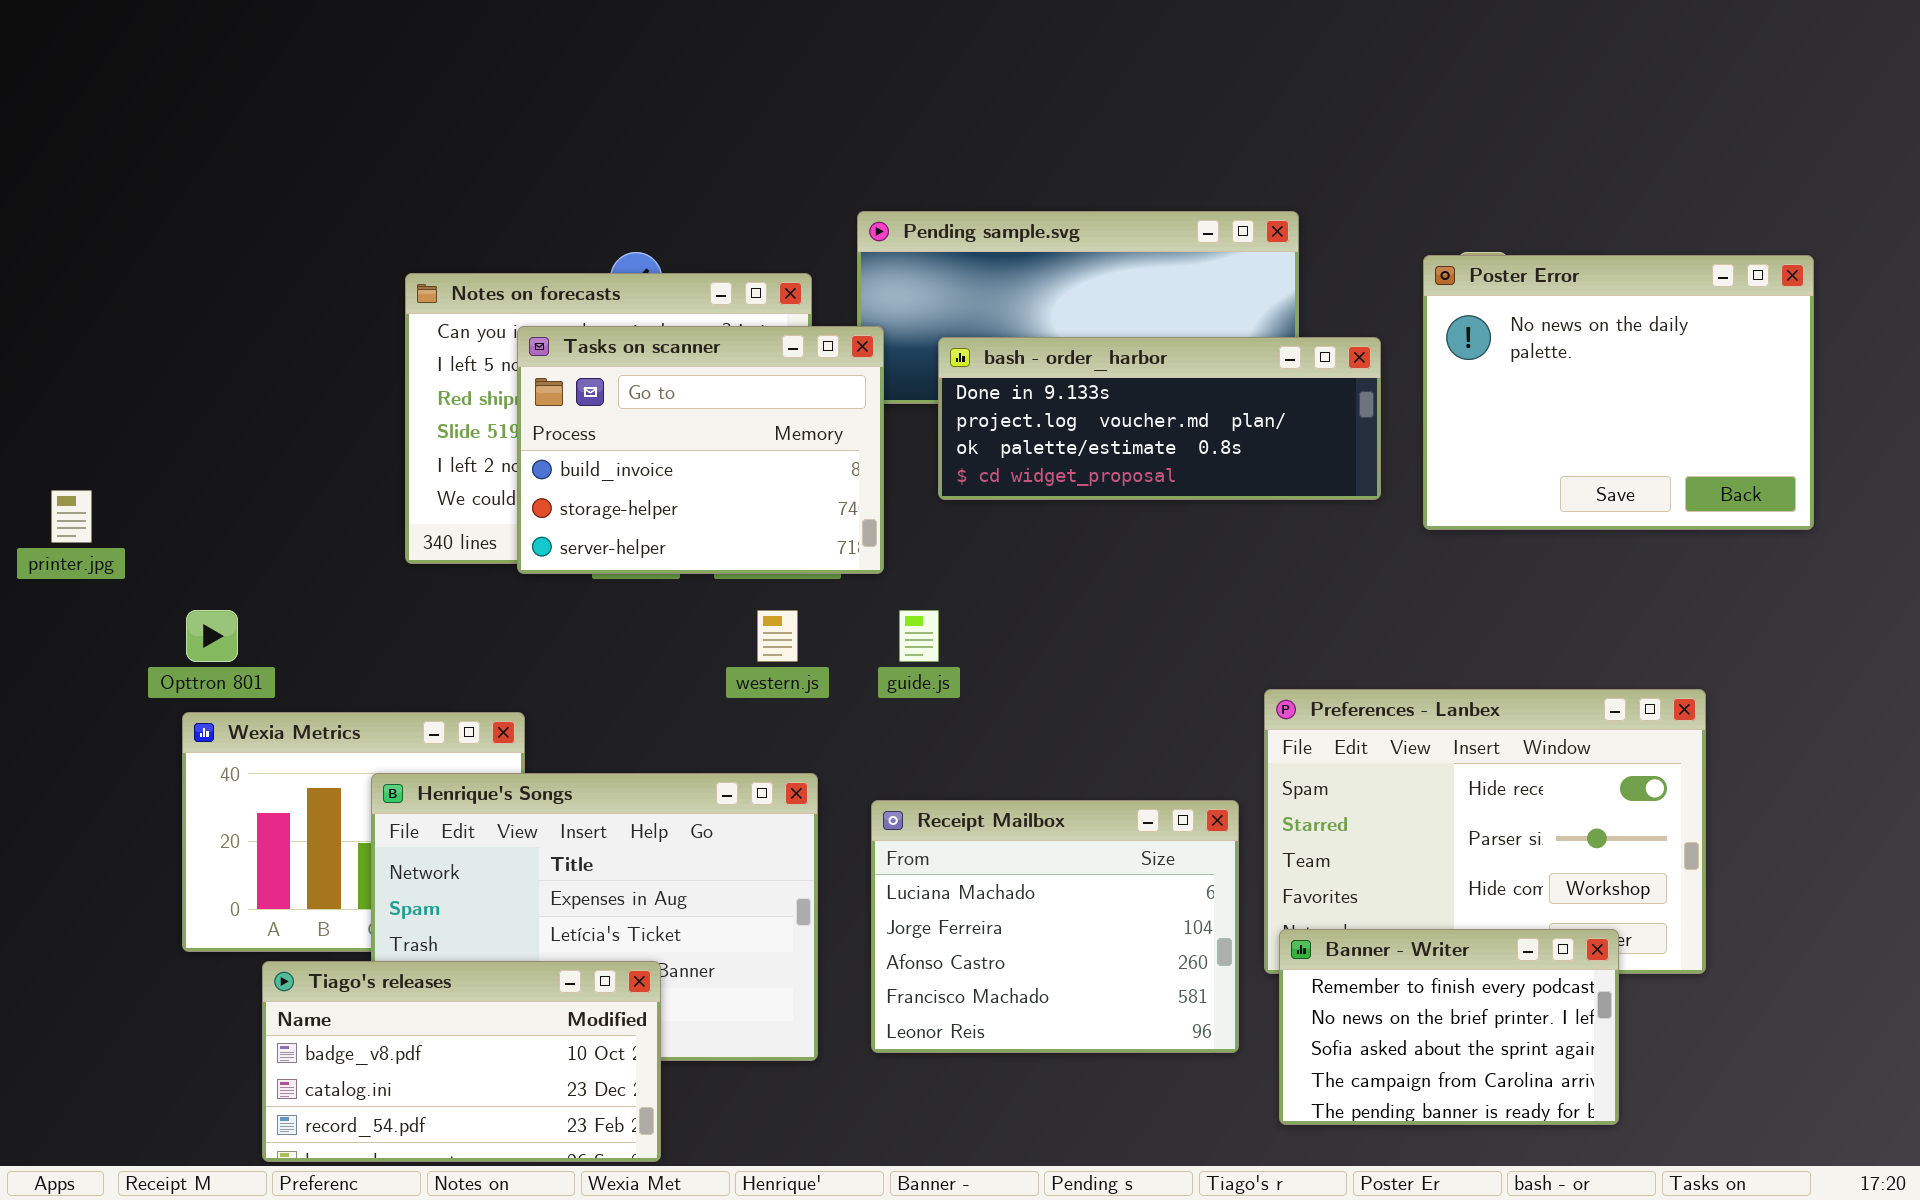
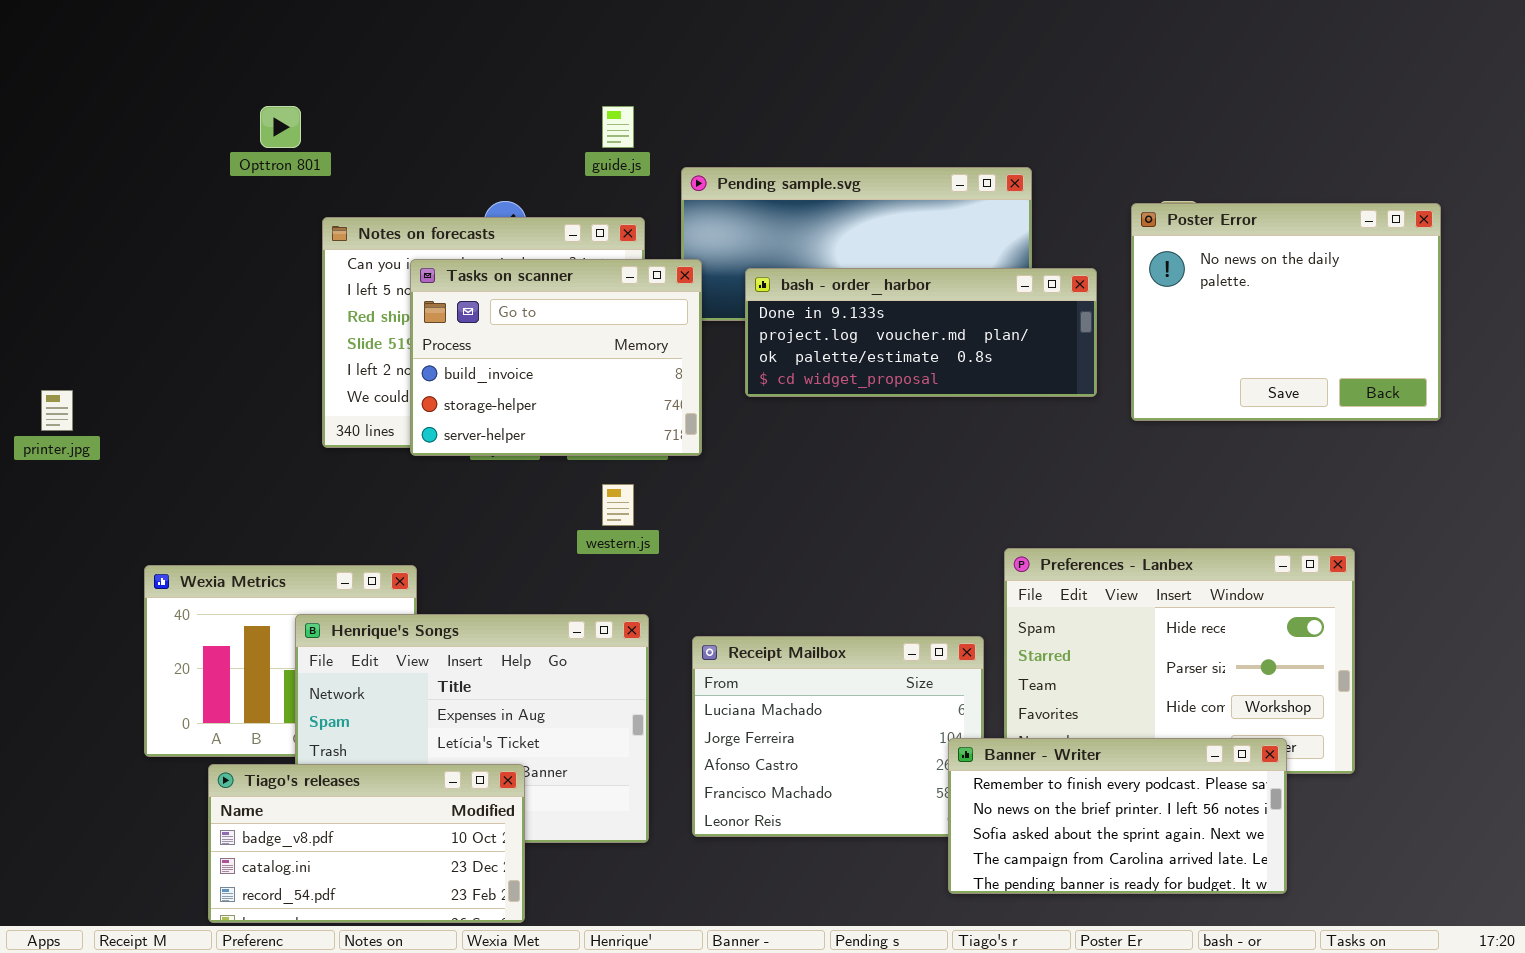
Opttron 801: [186,610,238,662] -> [260,106,301,148], moved
guide.js: [899,610,939,662] -> [602,106,634,148], moved
Banner - Writer: [1279,929,1619,1125] -> [948,738,1287,894], resized

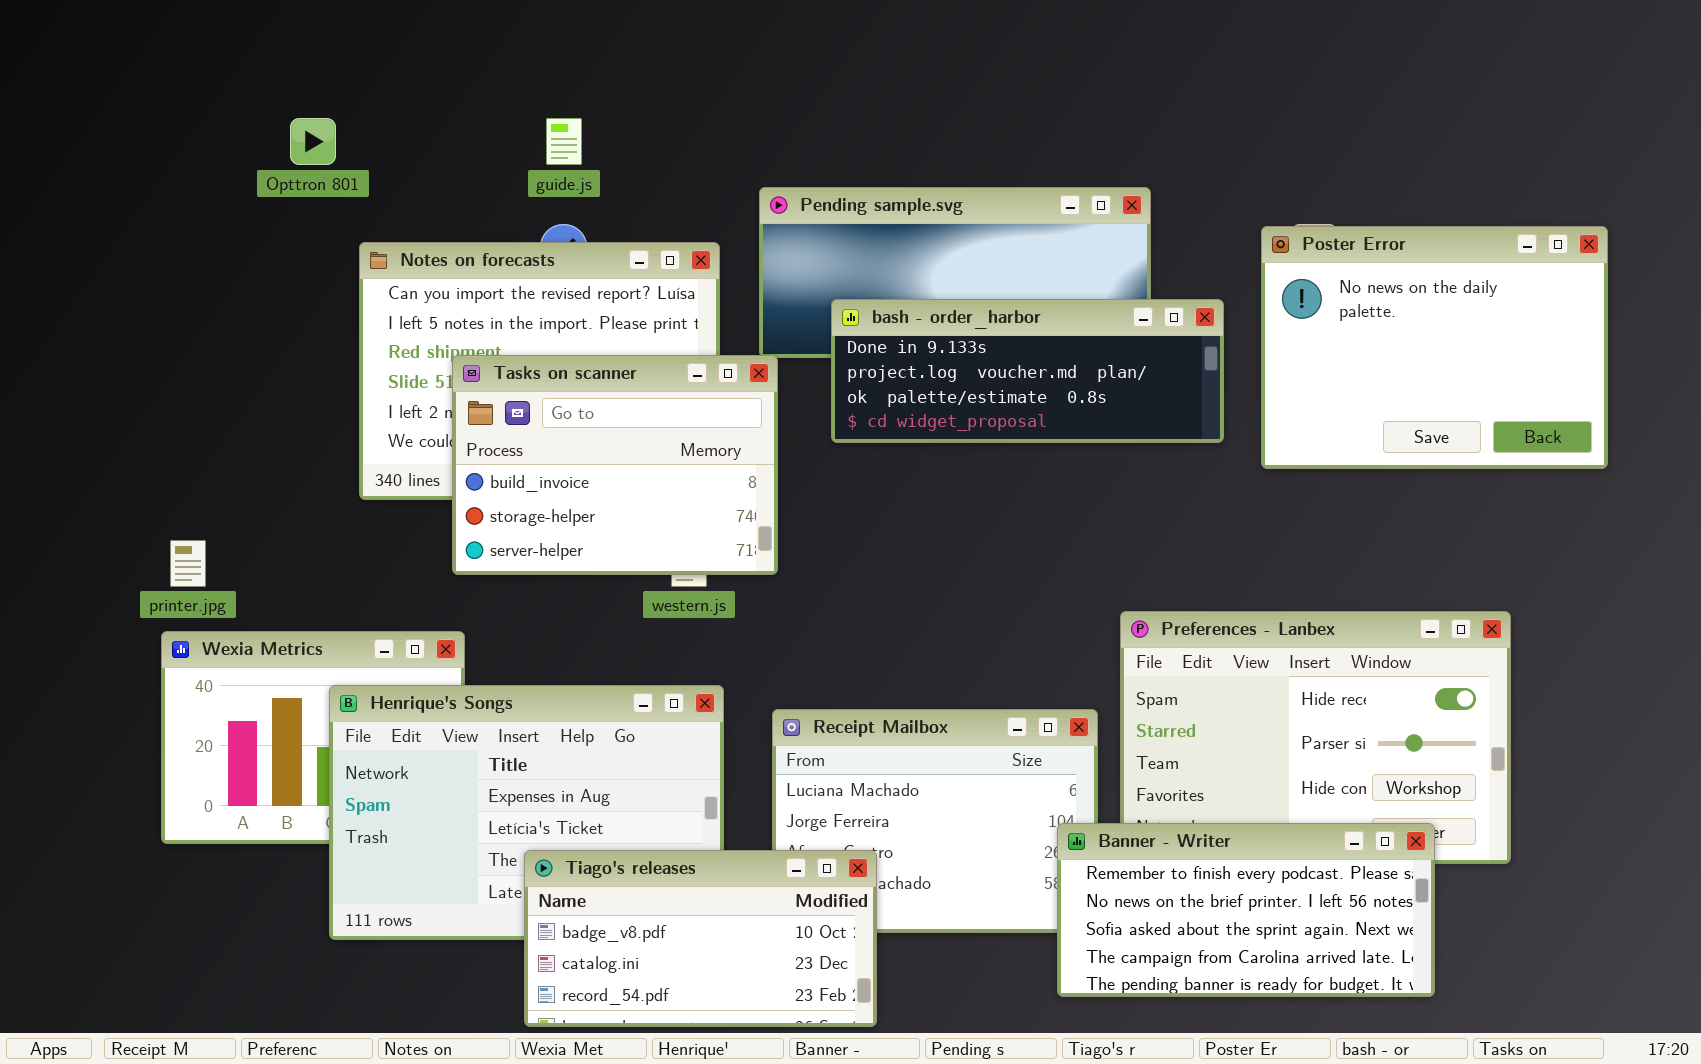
guide.js: [602,106,634,148] -> [546,118,582,165], moved
Tasks on scanner: [410,259,702,456] -> [452,355,778,575], moved
printer.jpg: [41,390,73,431] -> [170,540,206,587], moved
Tiago's releases: [208,764,525,923] -> [524,850,877,1027], moved

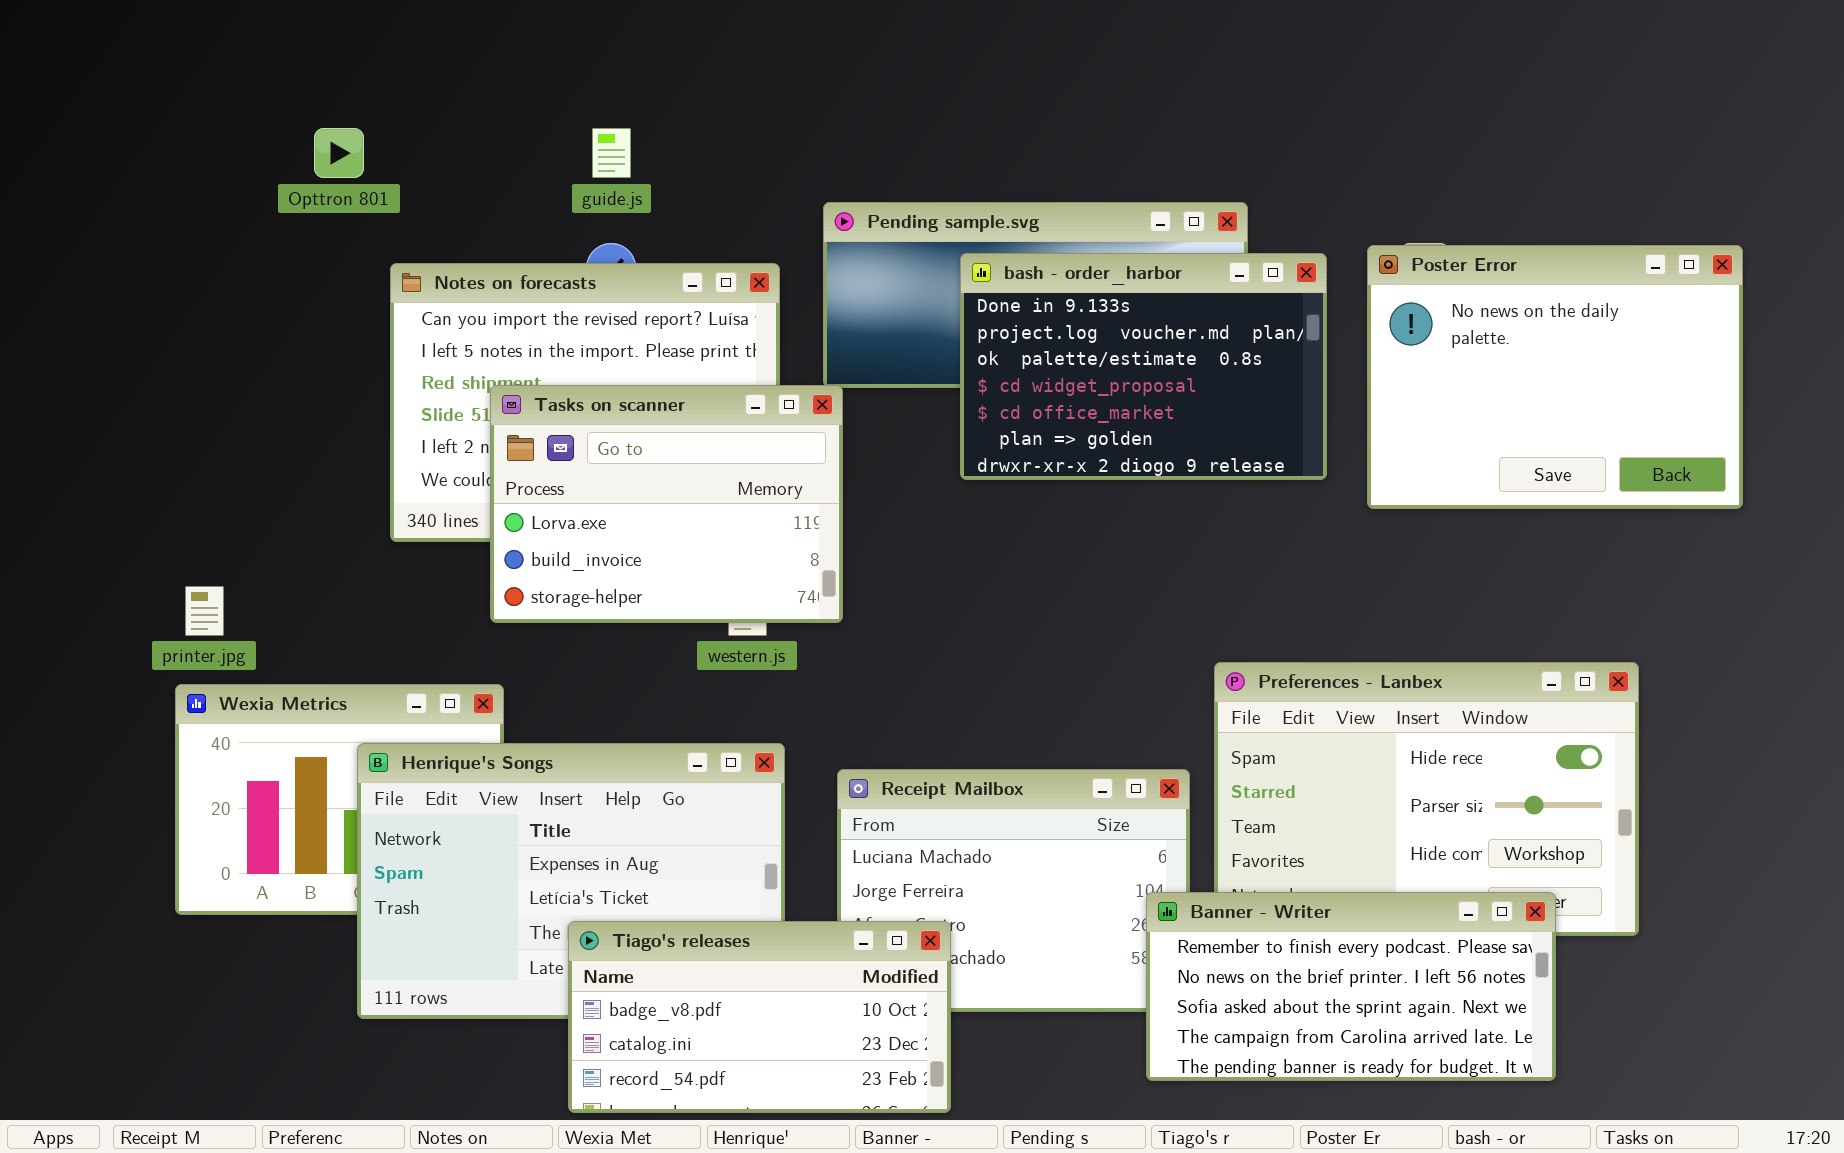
bash - order_harbor: [831,299,1224,443] -> [960,253,1327,480], resized
Tasks on scanner: [452,355,778,575] -> [490,385,843,623], scrolled up 1 row

